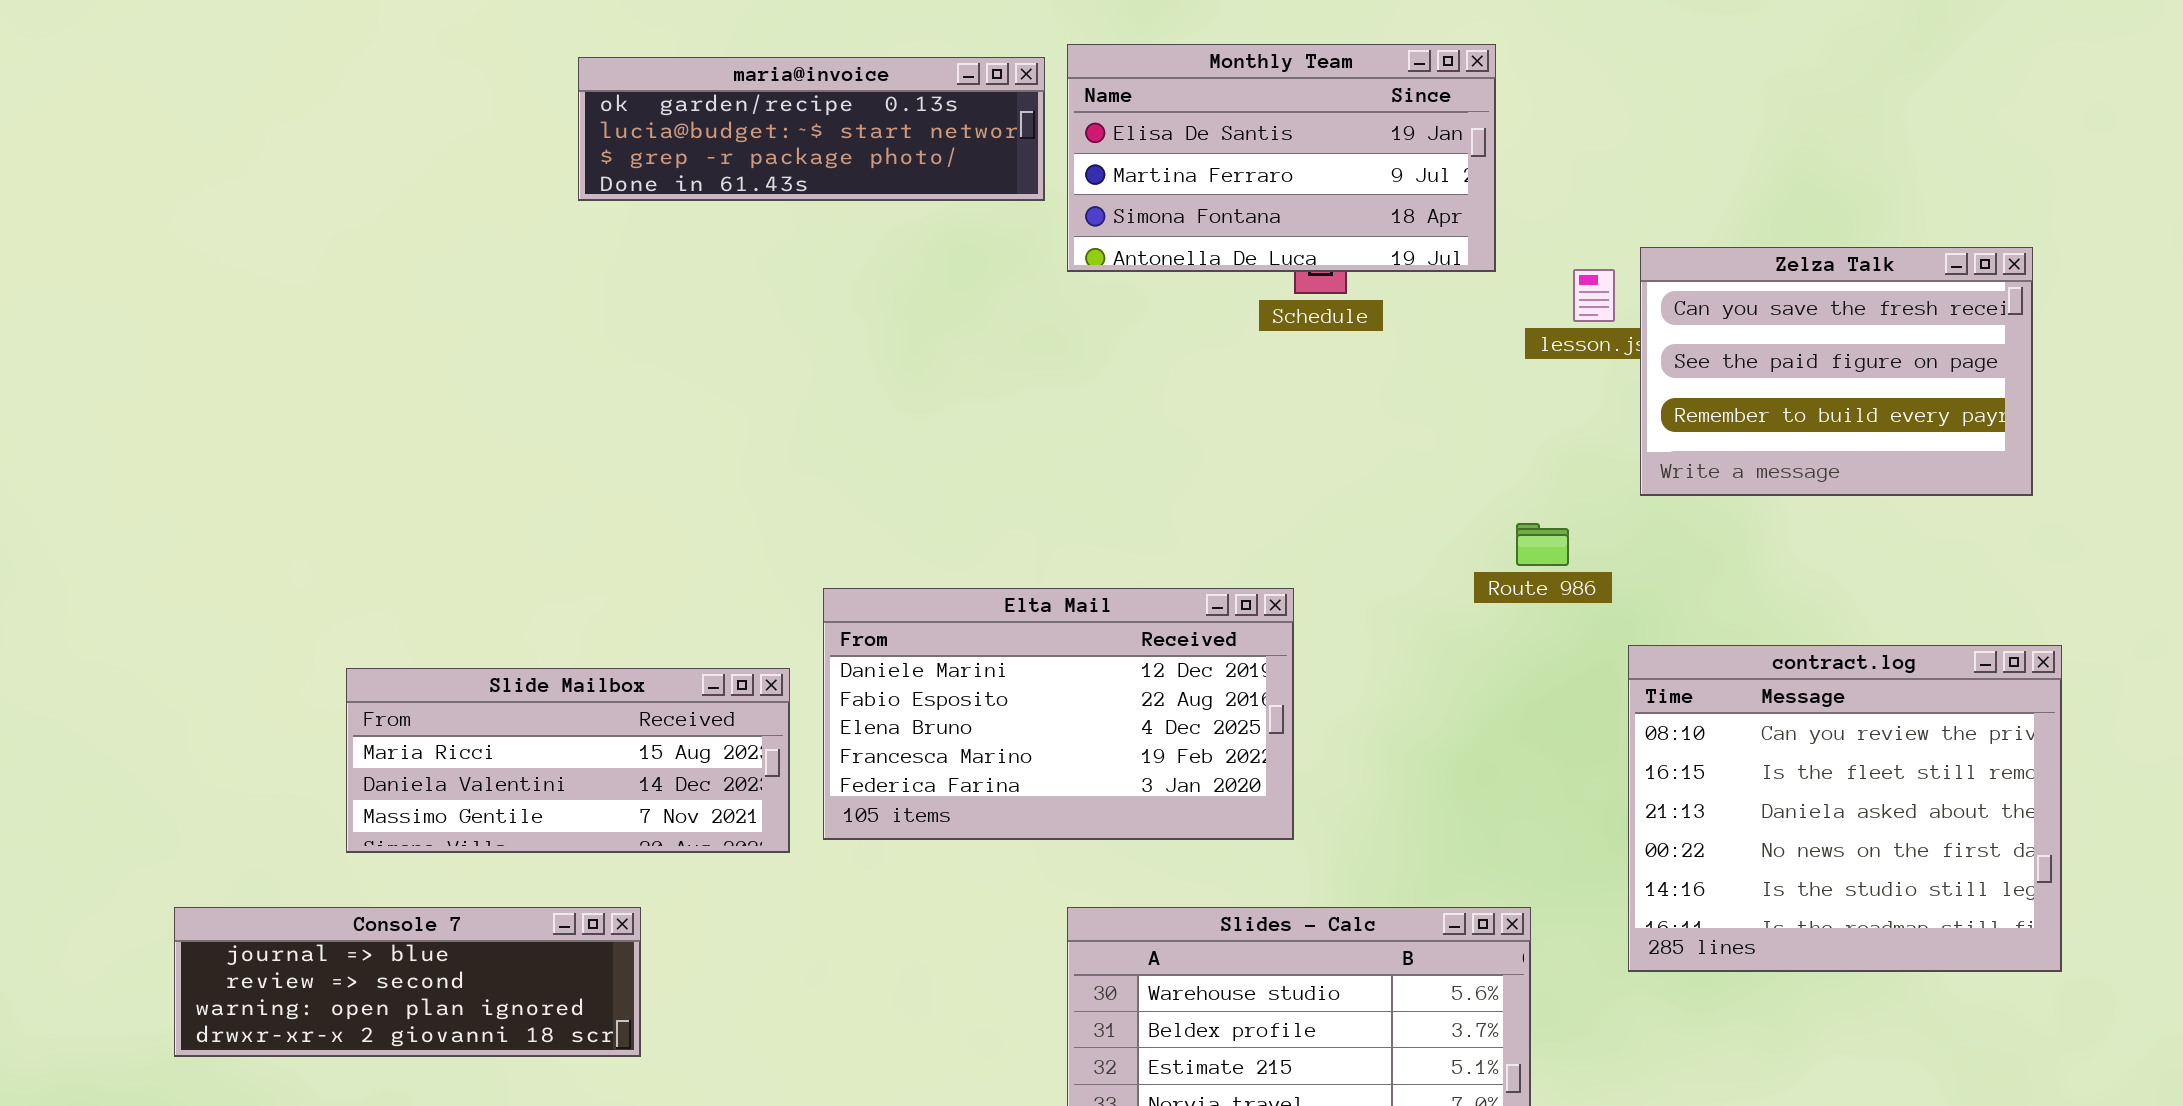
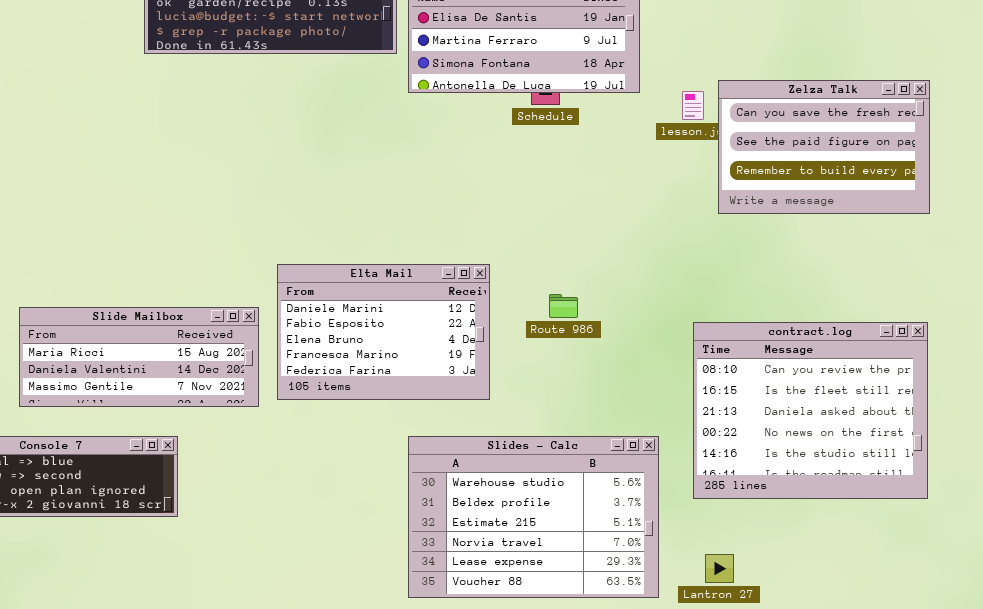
Route 986: [1516,523,1569,566] -> [549,294,578,318], moved
Elta Mail: [823,588,1294,840] -> [277,264,490,400], resized
contract.log: [1628,645,2062,972] -> [693,322,928,499], moved

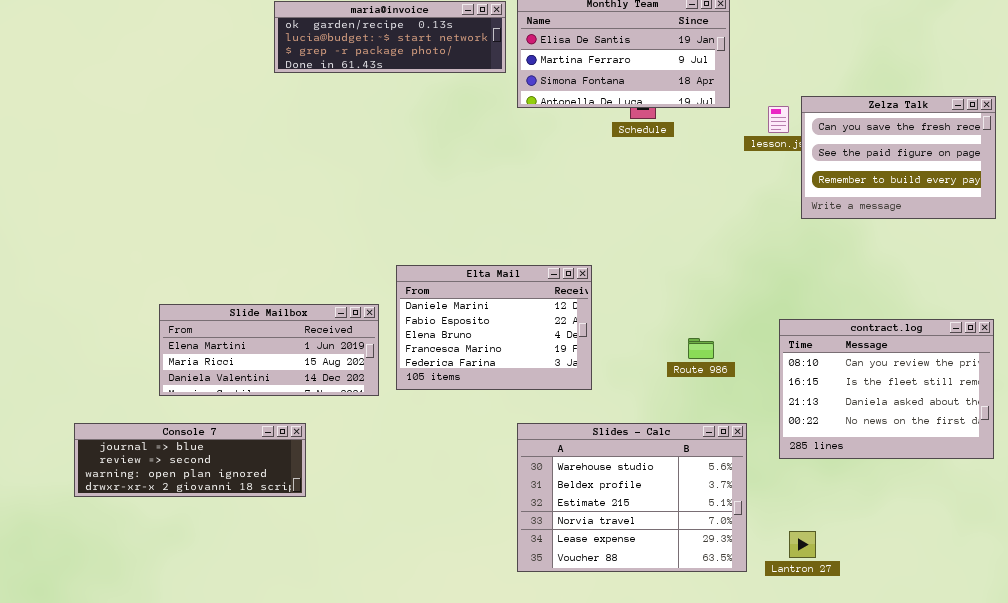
Route 986: [549,294,578,318] -> [688,338,714,359], moved
Slide Mailbox: [19,307,259,407] -> [159,304,379,396], scrolled up 1 row
contract.log: [693,322,928,499] -> [779,319,994,459], resized

